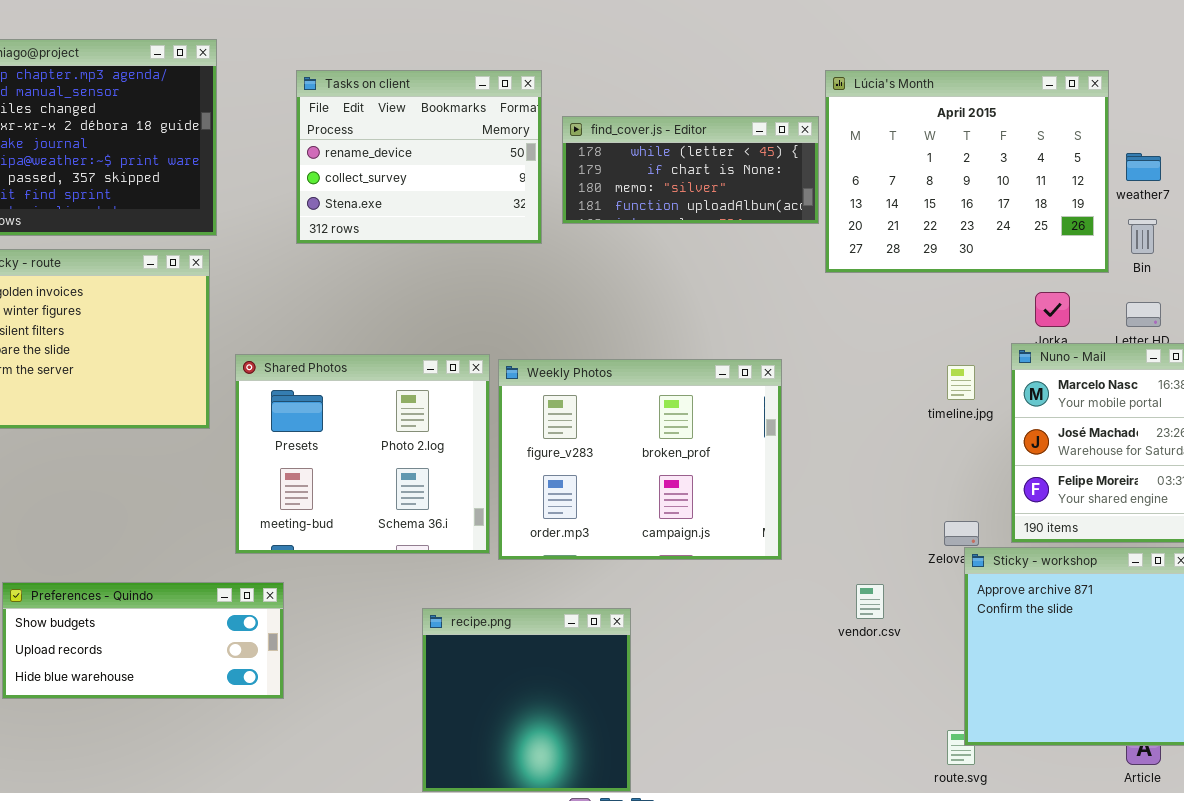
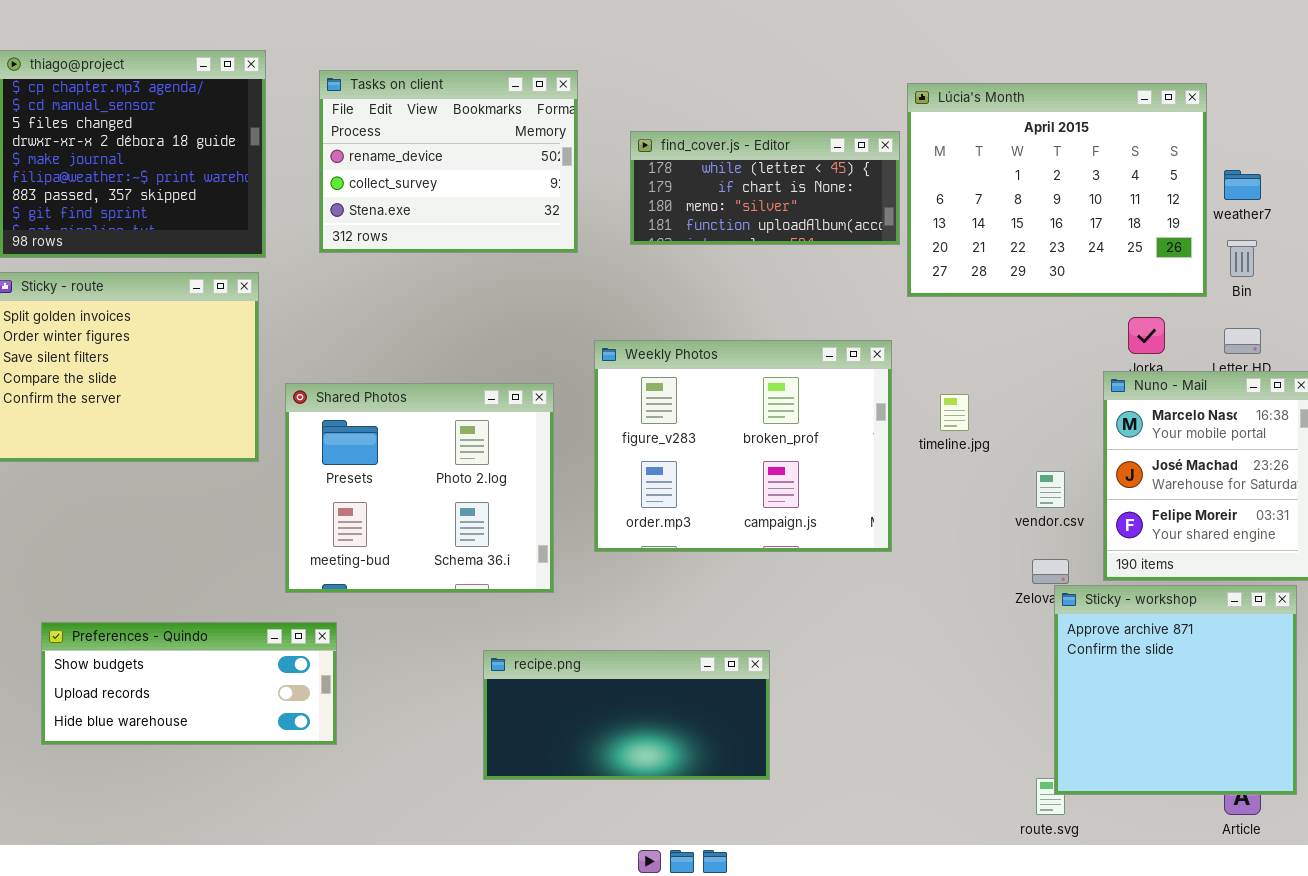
Tasks on client: [296,70,542,244] -> [319,70,578,253], moved
Weekly Photos: [498,359,782,560] -> [594,340,892,552], moved
timeline.jpg: [947,365,975,400] -> [940,394,969,431], moved
vendor.csv: [856,584,884,619] -> [1036,471,1065,508], moved
recipe.png: [422,608,631,792] -> [483,650,770,780], resized

